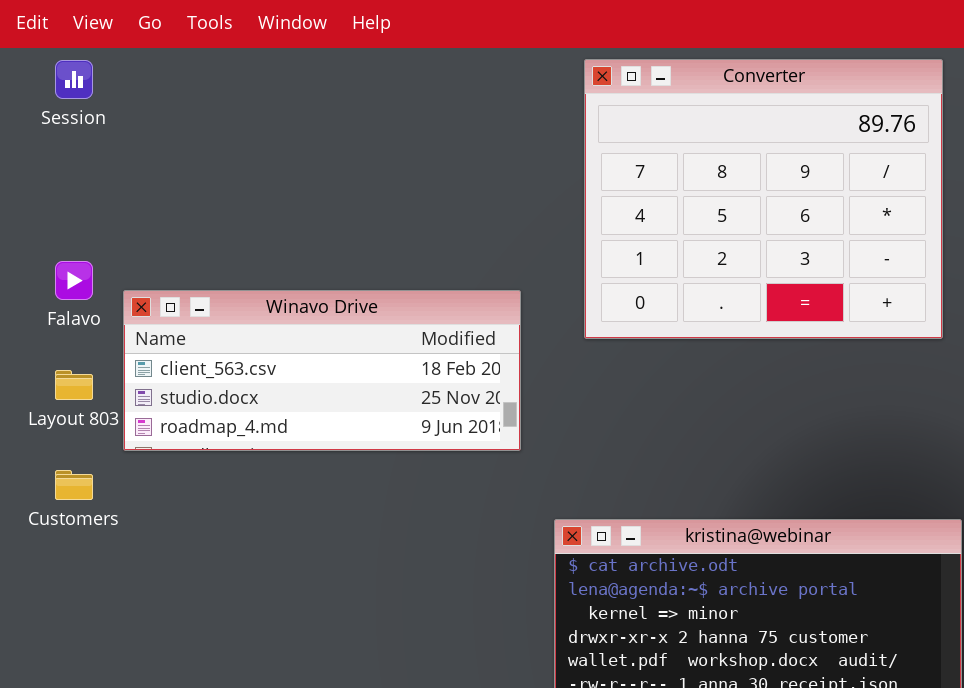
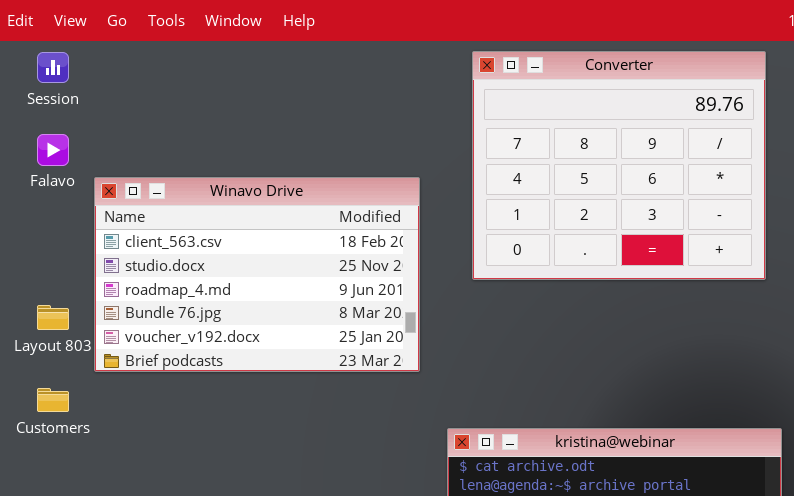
Falavo: [55,261,93,300] -> [37,134,69,166], moved
Winavo Drive: [123,290,521,451] -> [94,177,420,372], resized

